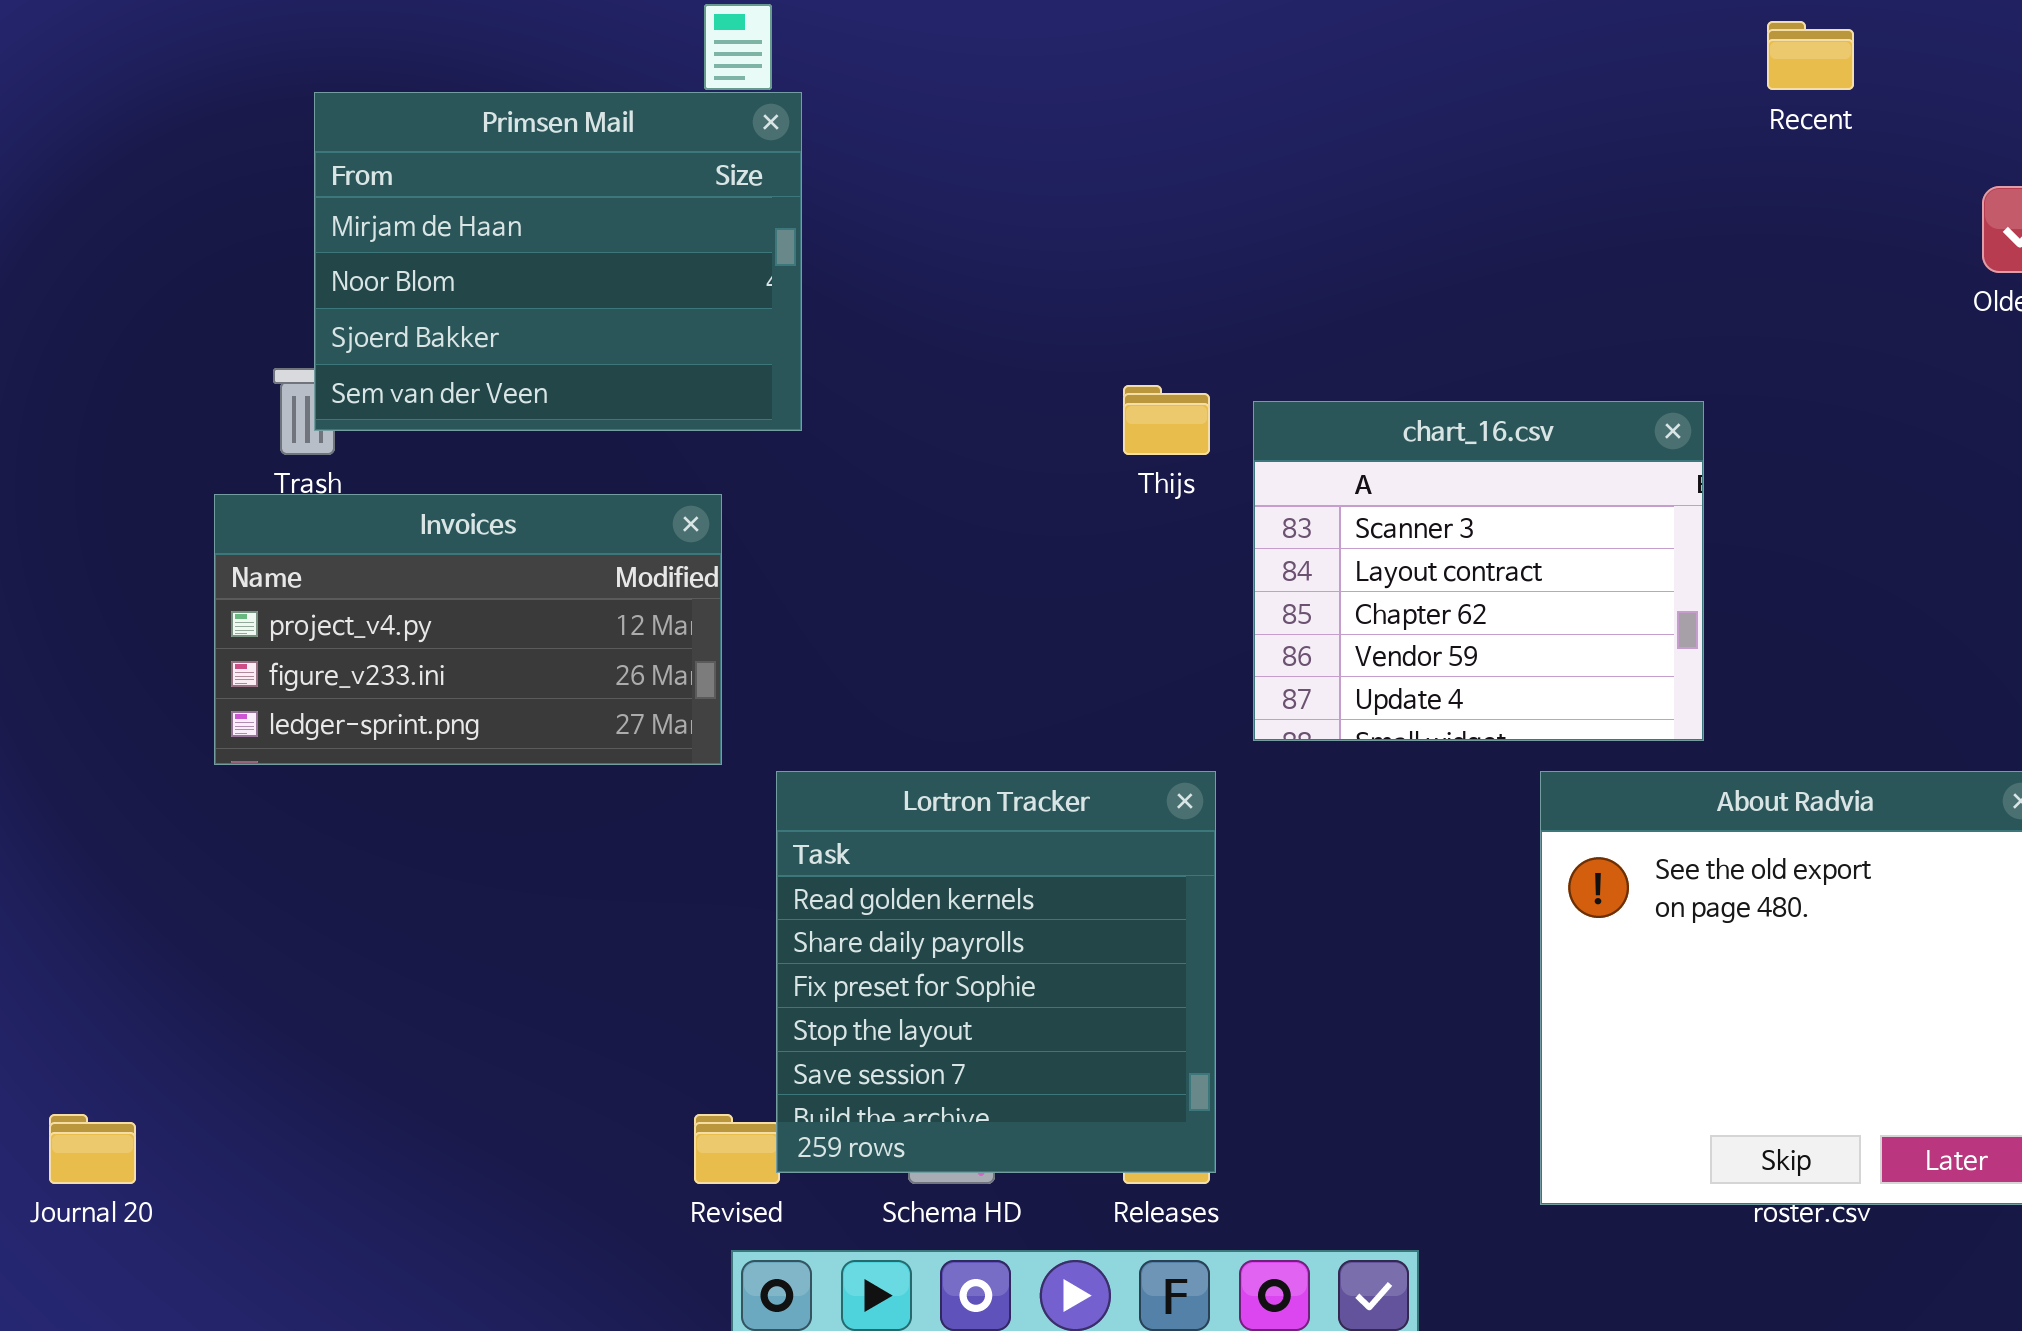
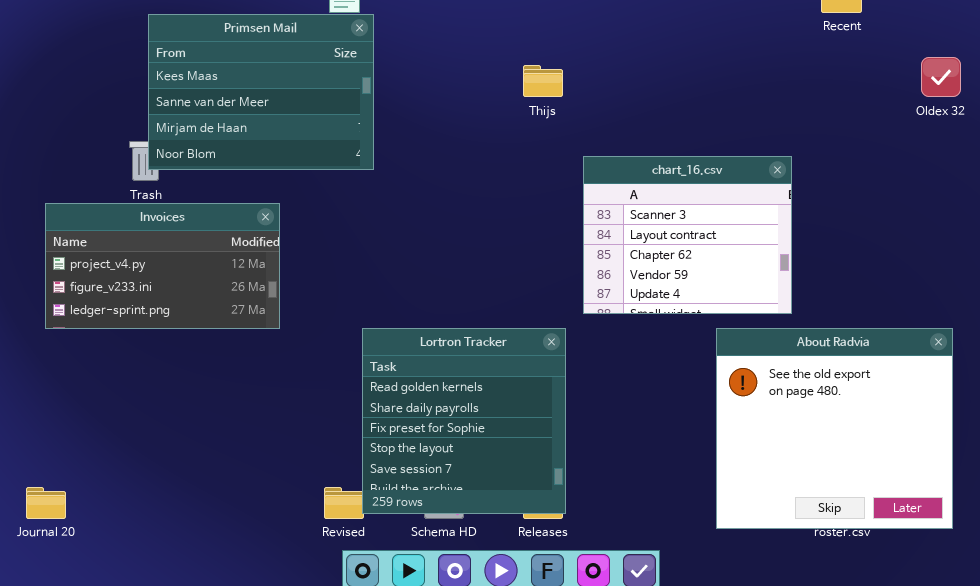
Primsen Mail: [314,92,802,431] -> [148,14,374,170], scrolled up 2 rows
Thijs: [1123,385,1210,455] -> [523,65,563,97], moved
Invoices: [214,494,722,765] -> [45,203,280,329], moved

